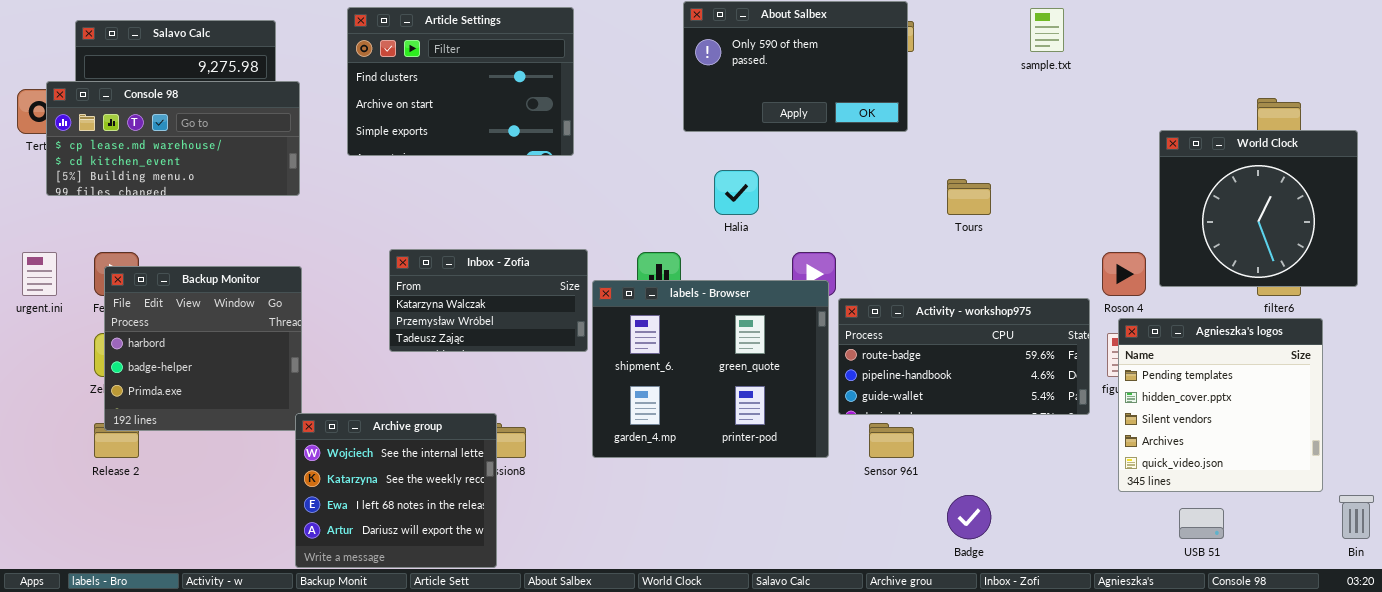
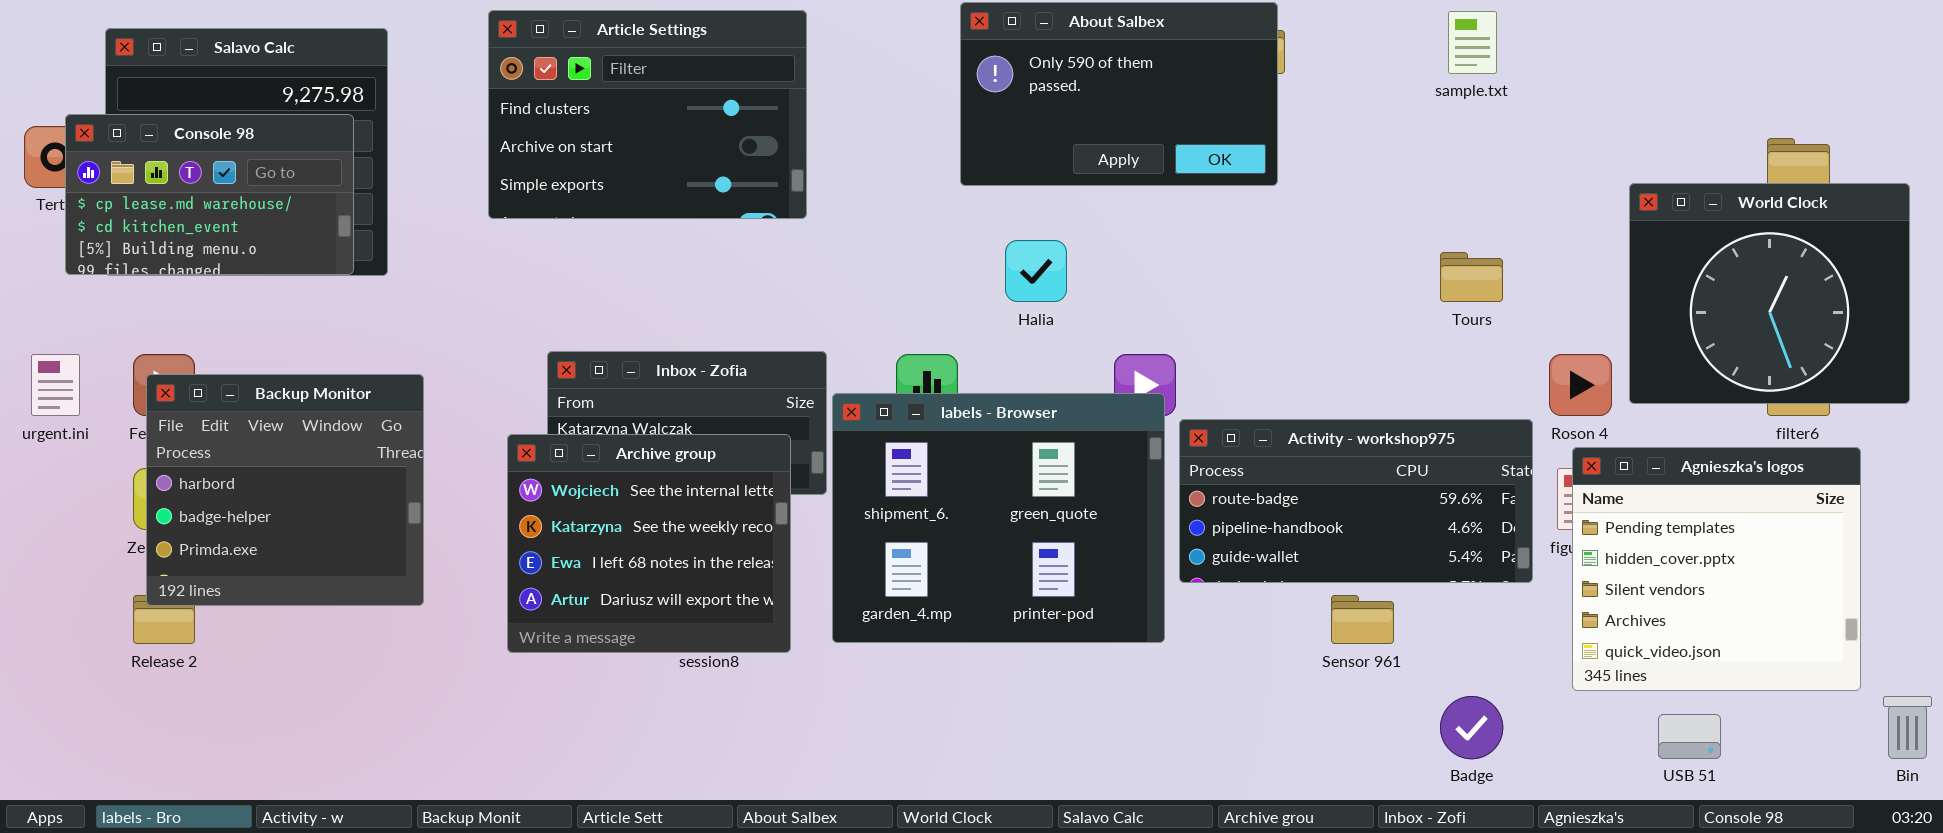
Console 98: [46,81,300,196] -> [65,114,354,275], resized
Tours: [947,179,991,215] -> [1440,252,1503,302], moved
Archive group: [295,413,497,568] -> [507,434,791,653], moved
Sensor 961: [869,423,914,458] -> [1331,595,1394,644], moved
Badge: [947,495,991,539] -> [1440,696,1503,759], moved

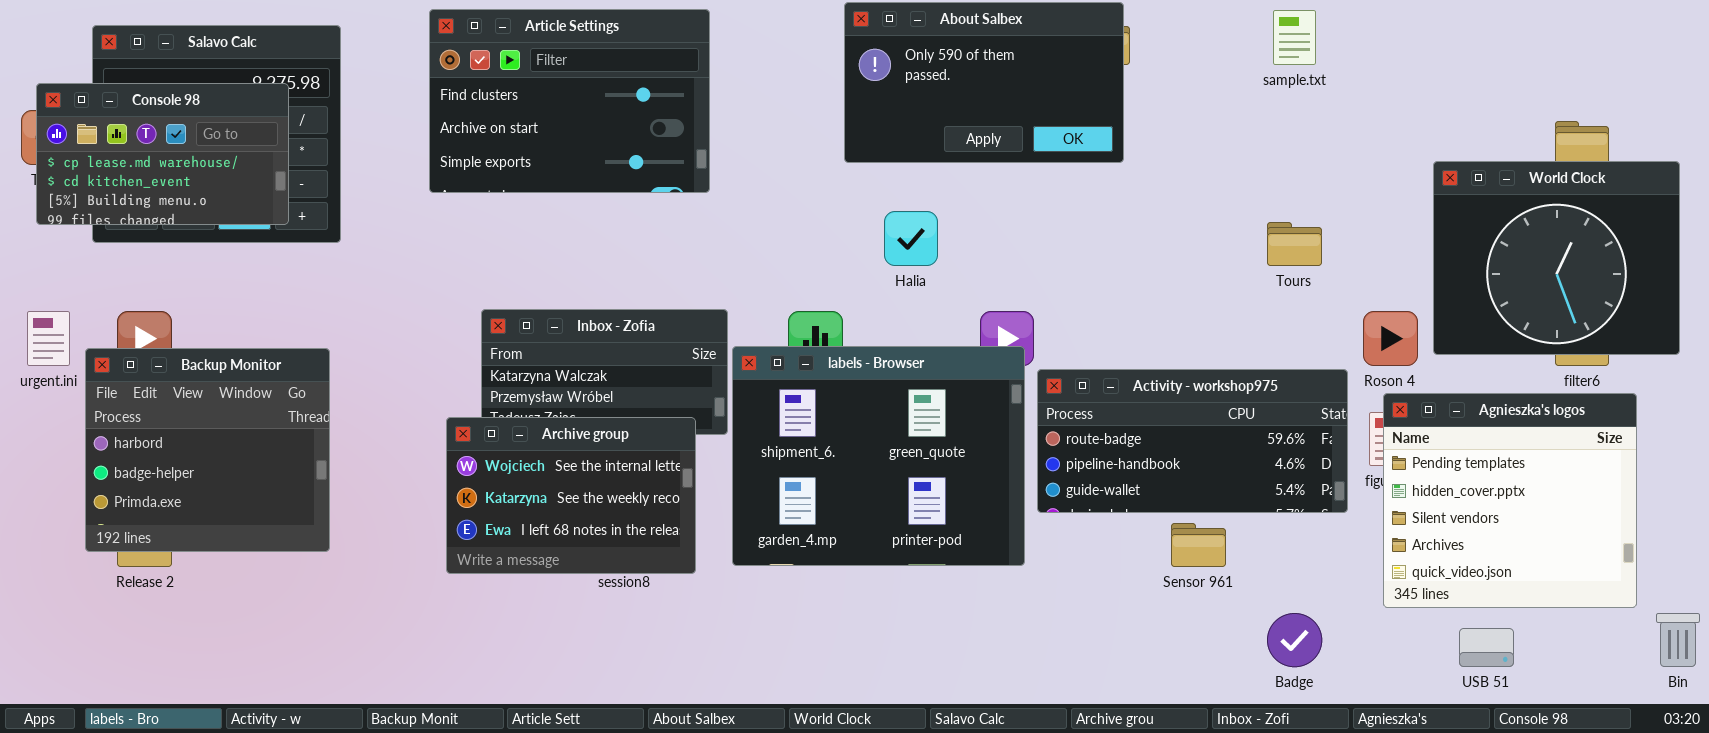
Console 98: [65,114,354,275] -> [36,83,289,225], moved
Backup Monitor: [146,374,424,606] -> [85,348,330,552], moved
Archive group: [507,434,791,653] -> [446,417,696,574], resized

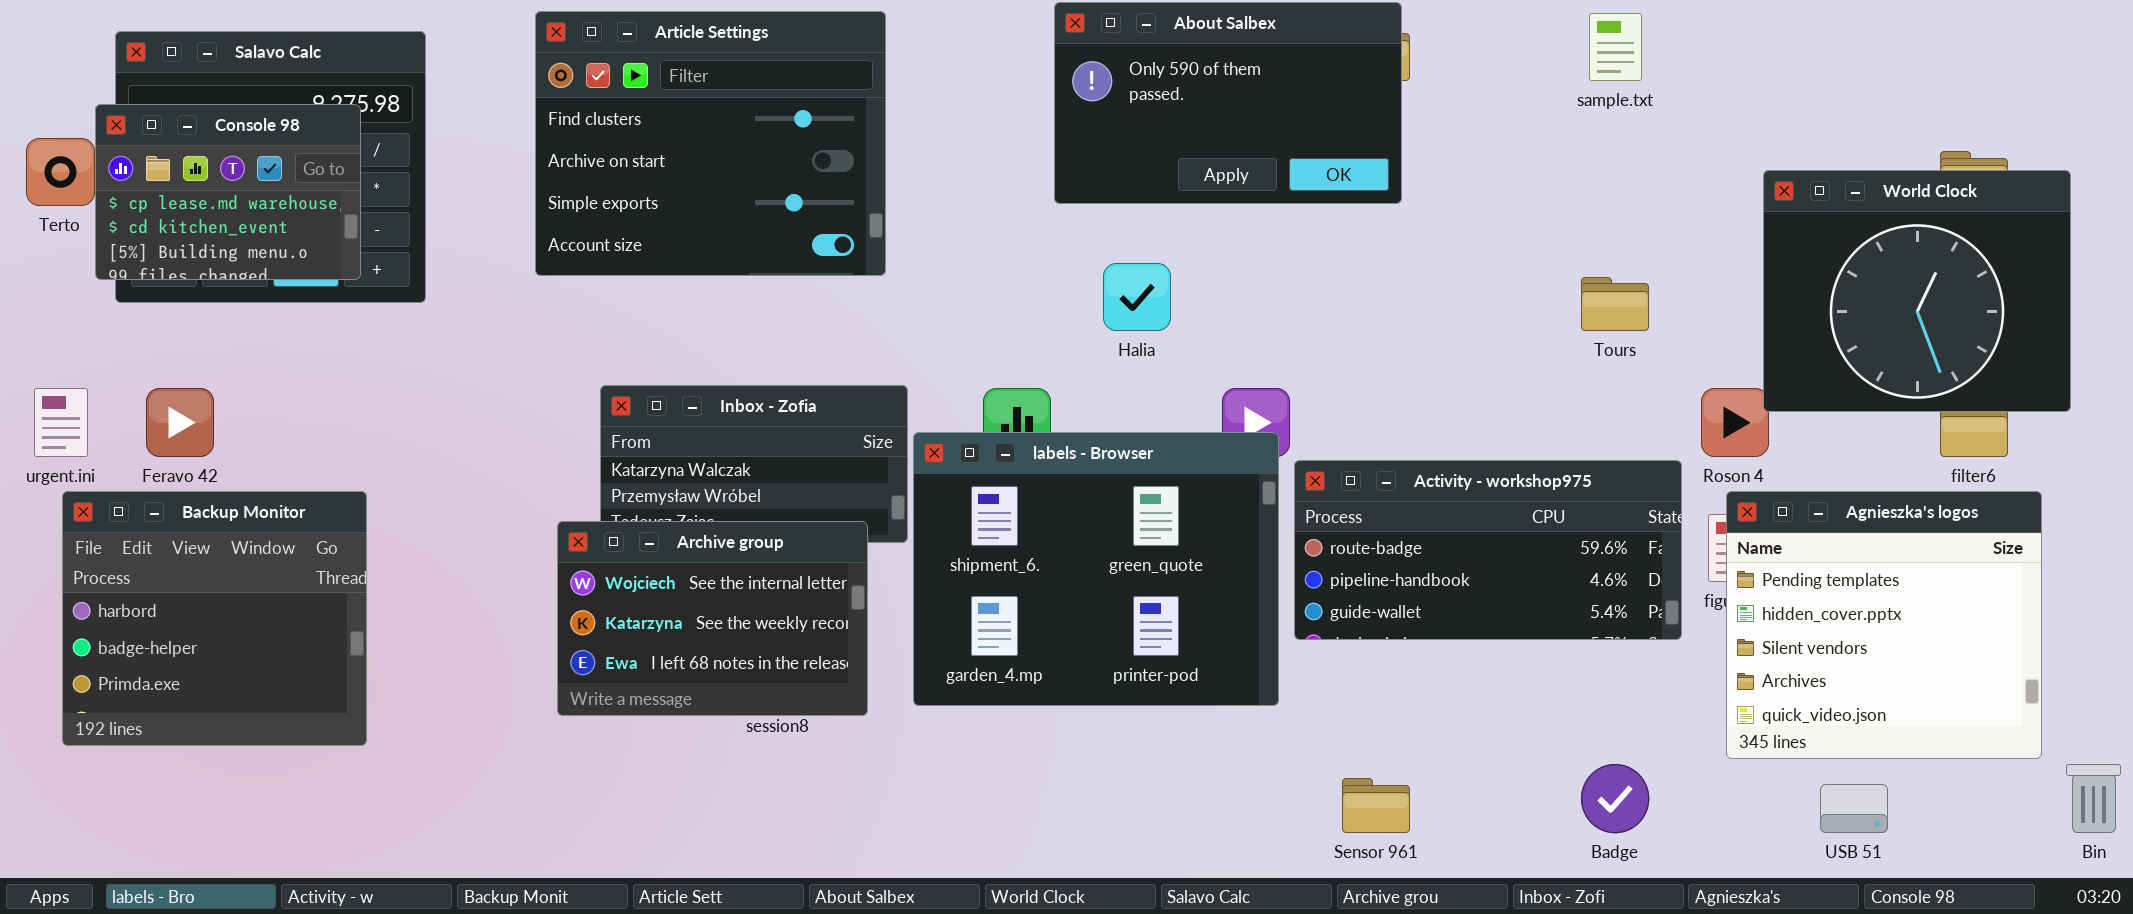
Article Settings: [429,9,710,193] -> [535,11,886,276], resized
Console 98: [36,83,289,225] -> [95,104,361,280], resized
World Clock: [1433,161,1680,355] -> [1763,170,2071,412], moved
Backup Monitor: [85,348,330,552] -> [62,491,367,746], moved
Sensor 961: [1171,523,1226,567] -> [1342,778,1410,833], moved

